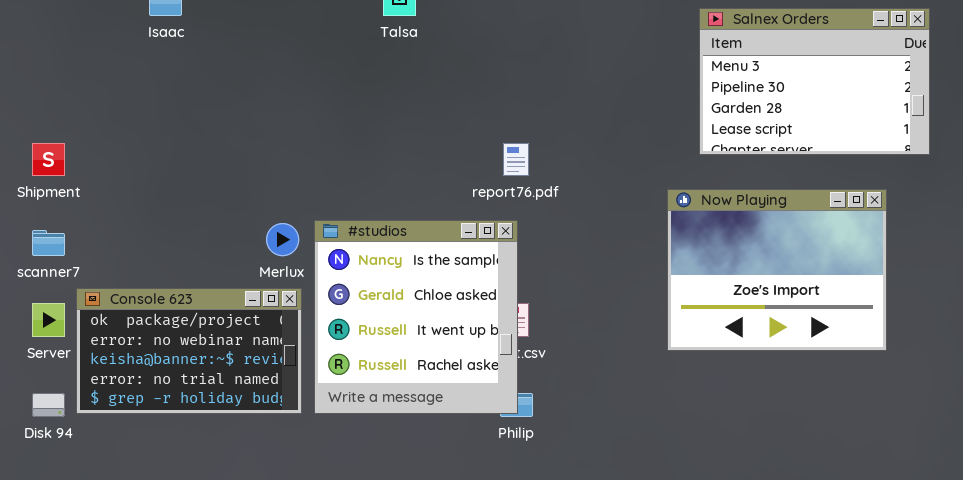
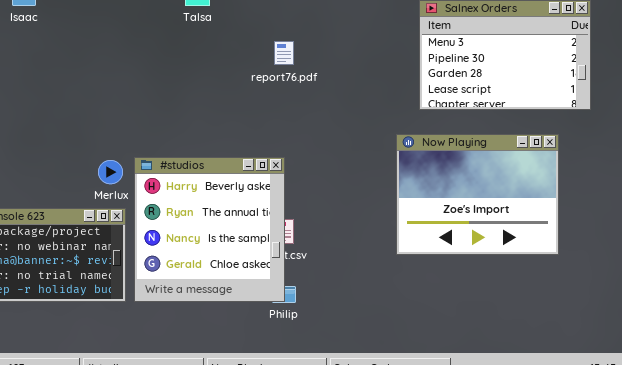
report76.pdf: [503,143,529,176] -> [274,41,294,65], moved
#studios: [314,220,518,414] -> [134,157,285,302], scrolled up 2 rows

